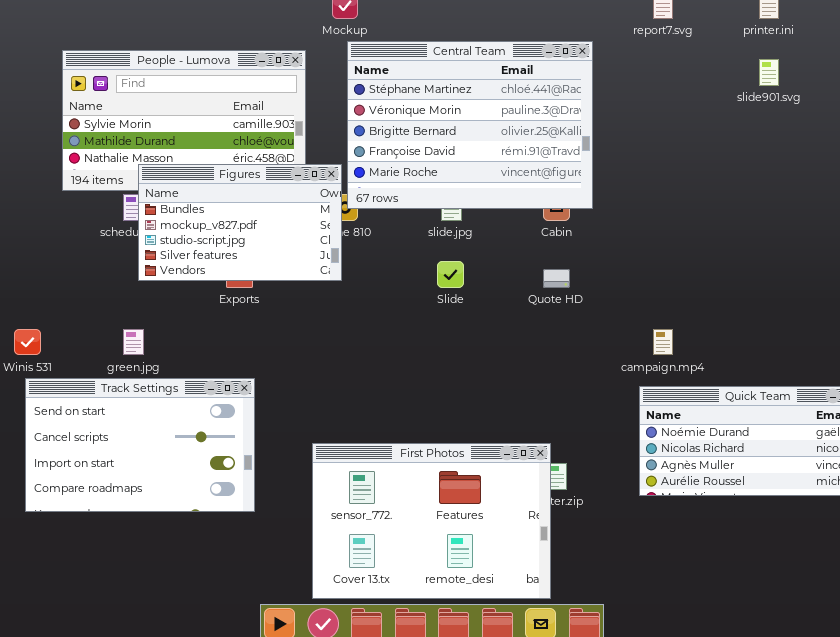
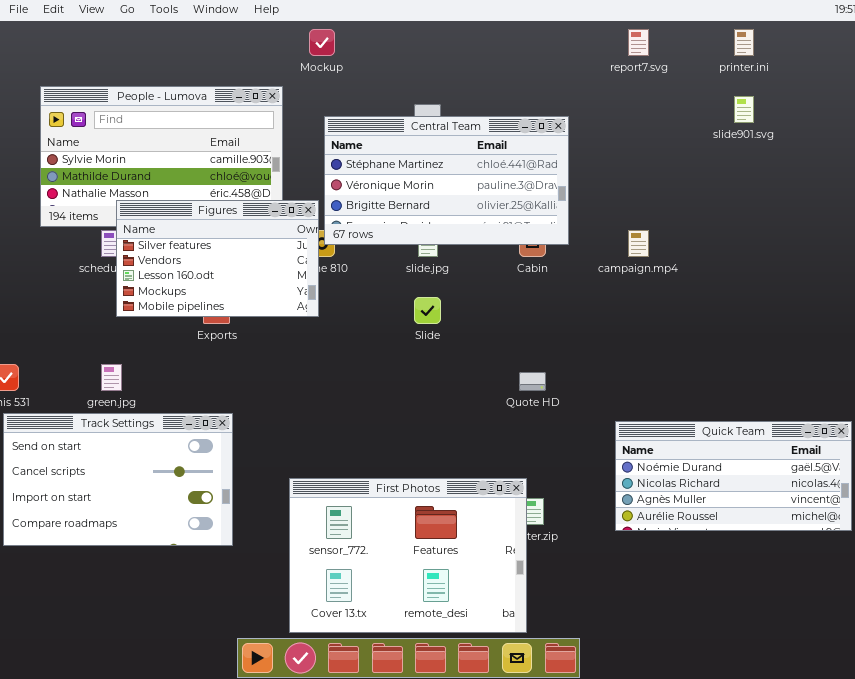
Central Team: [347,41,593,209] -> [324,116,569,245], resized
Figures: [138,164,342,281] -> [116,200,319,317], scrolled down 3 rows
Quote HD: [543,269,570,288] -> [519,372,546,391], moved
campaign.mp4: [653,329,673,355] -> [628,230,649,257], moved

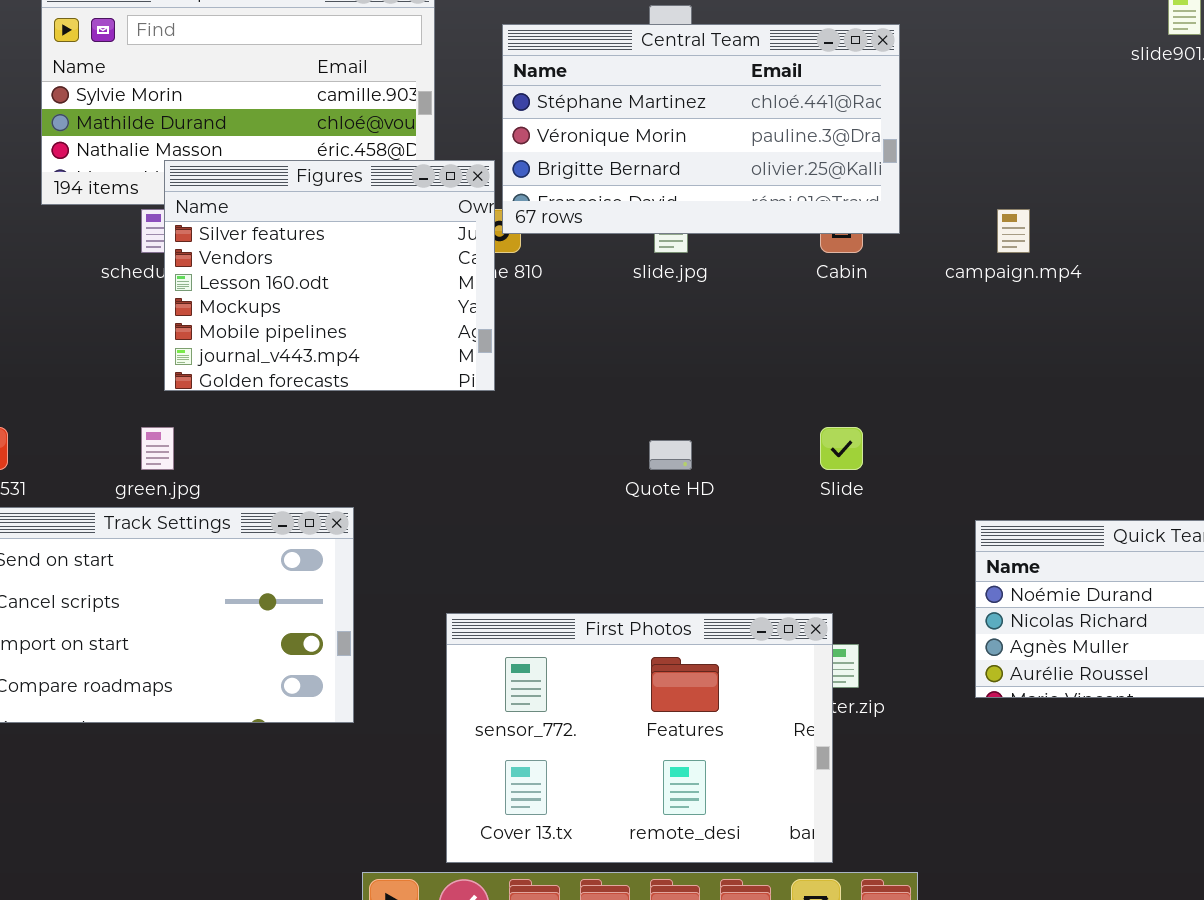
Figures: [116,200,319,317] -> [164,160,495,391], resized
Slide: [414,297,441,324] -> [820,427,863,470], moved
Quote HD: [519,372,546,391] -> [649,440,692,470], moved

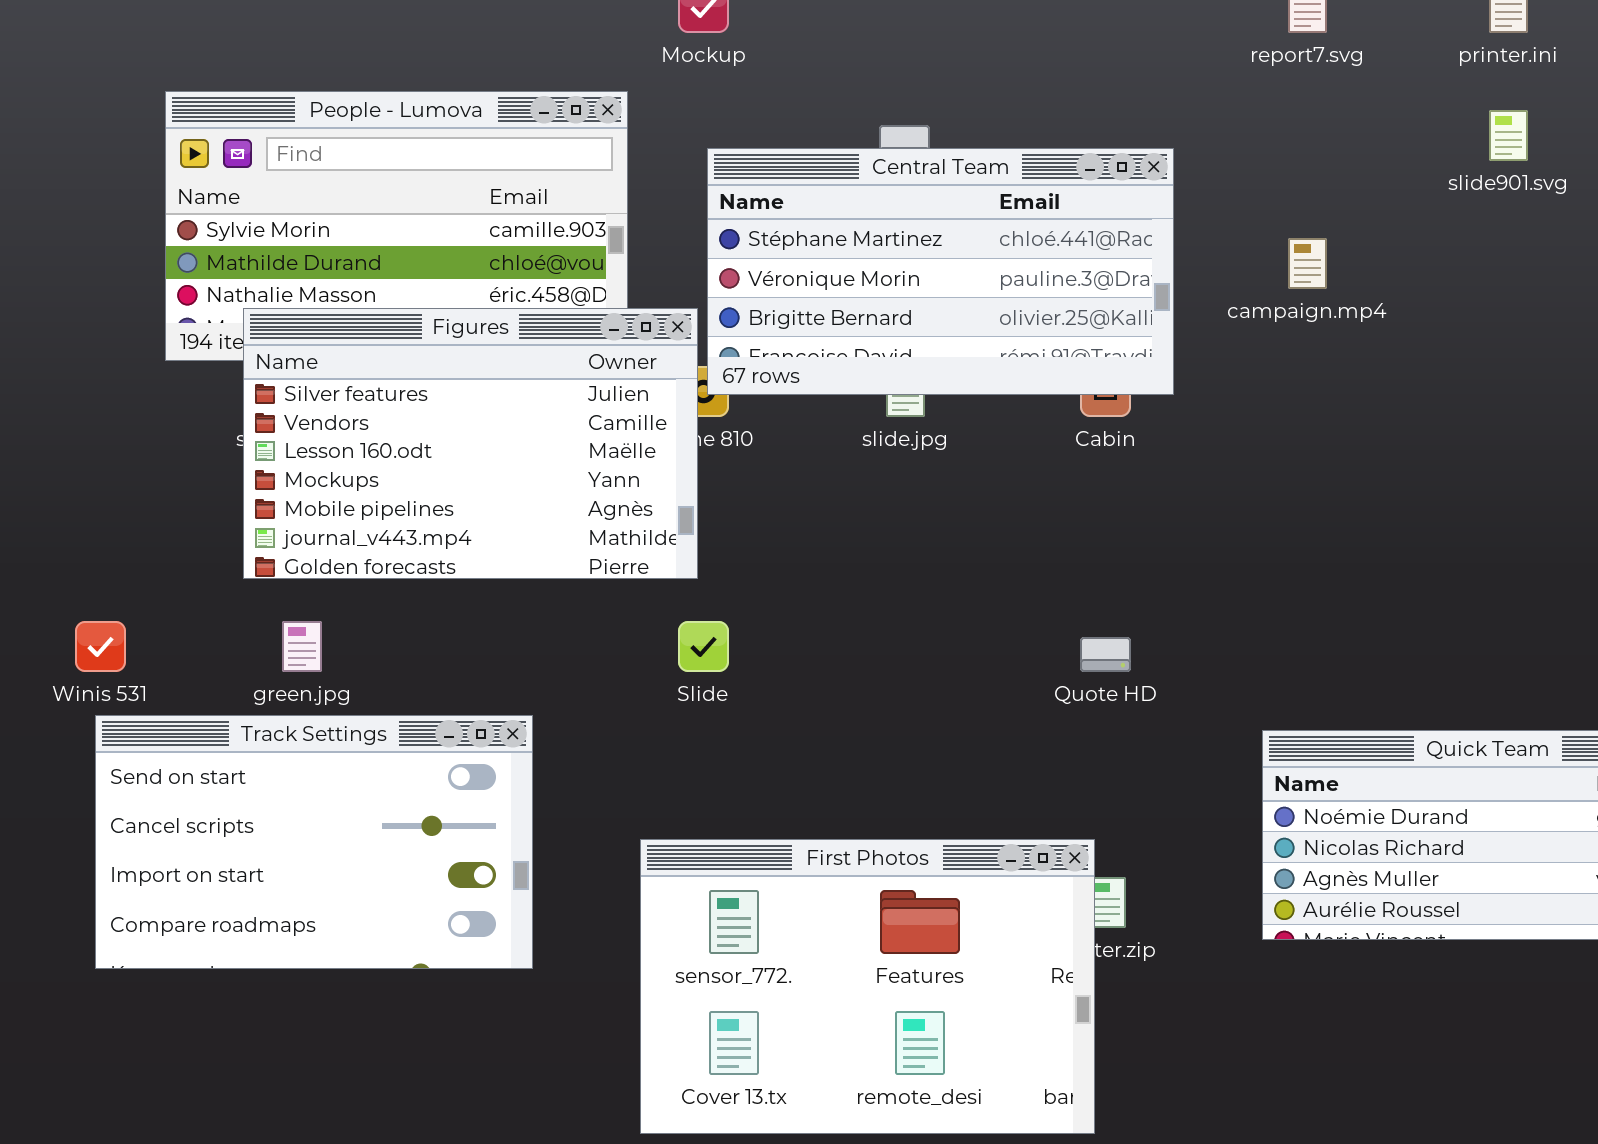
Figures: [164,160,495,391] -> [243,308,698,579], resized
campaign.mp4: [997,209,1030,253] -> [1288,238,1327,289], moved
Slide: [820,427,863,470] -> [678,621,729,672], moved
Quote HD: [649,440,692,470] -> [1080,637,1131,672], moved

